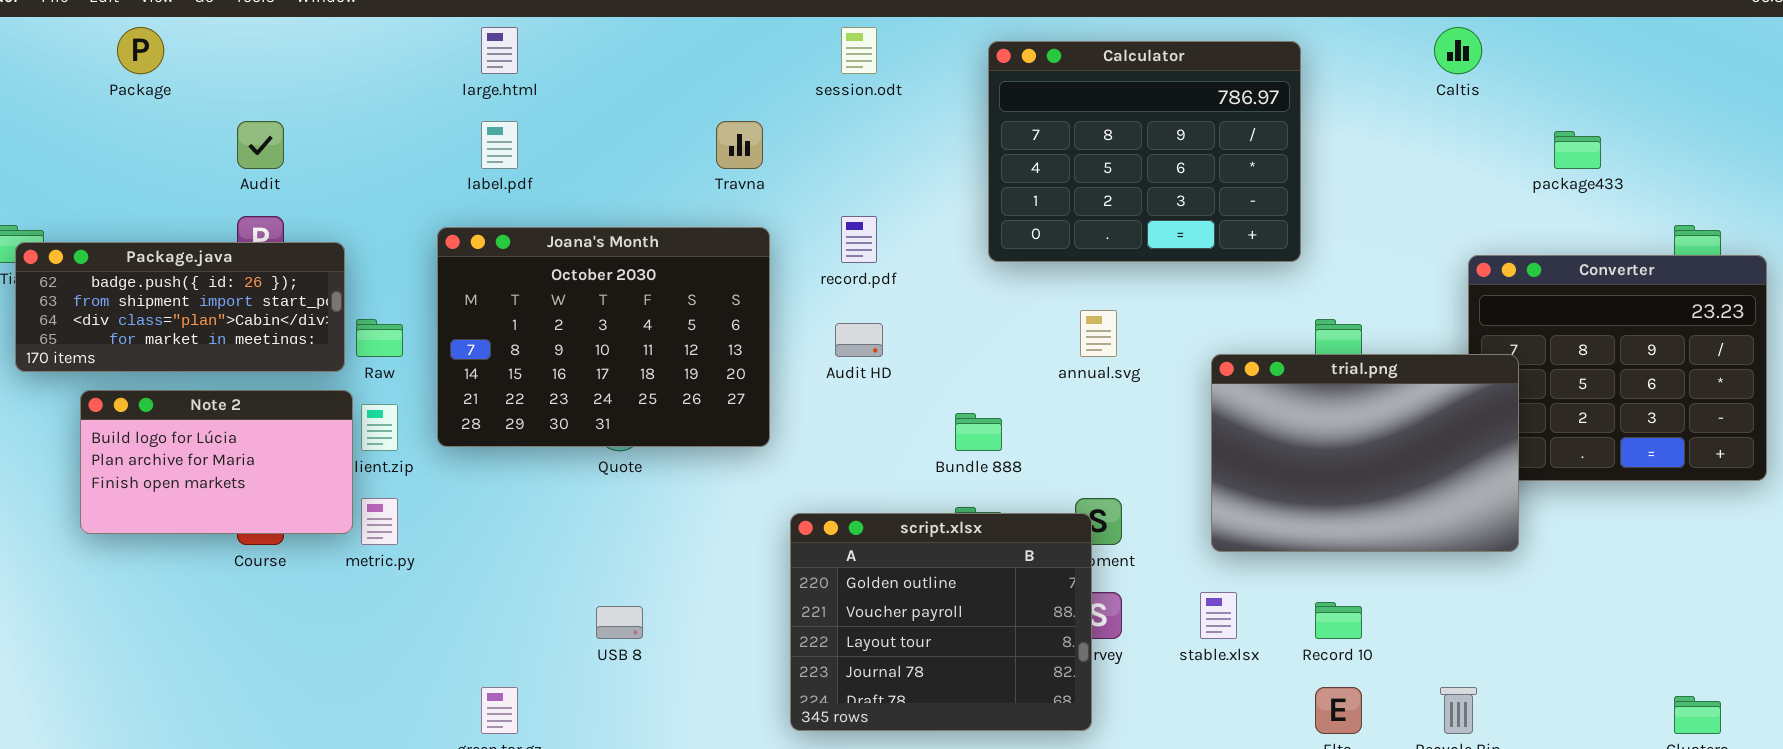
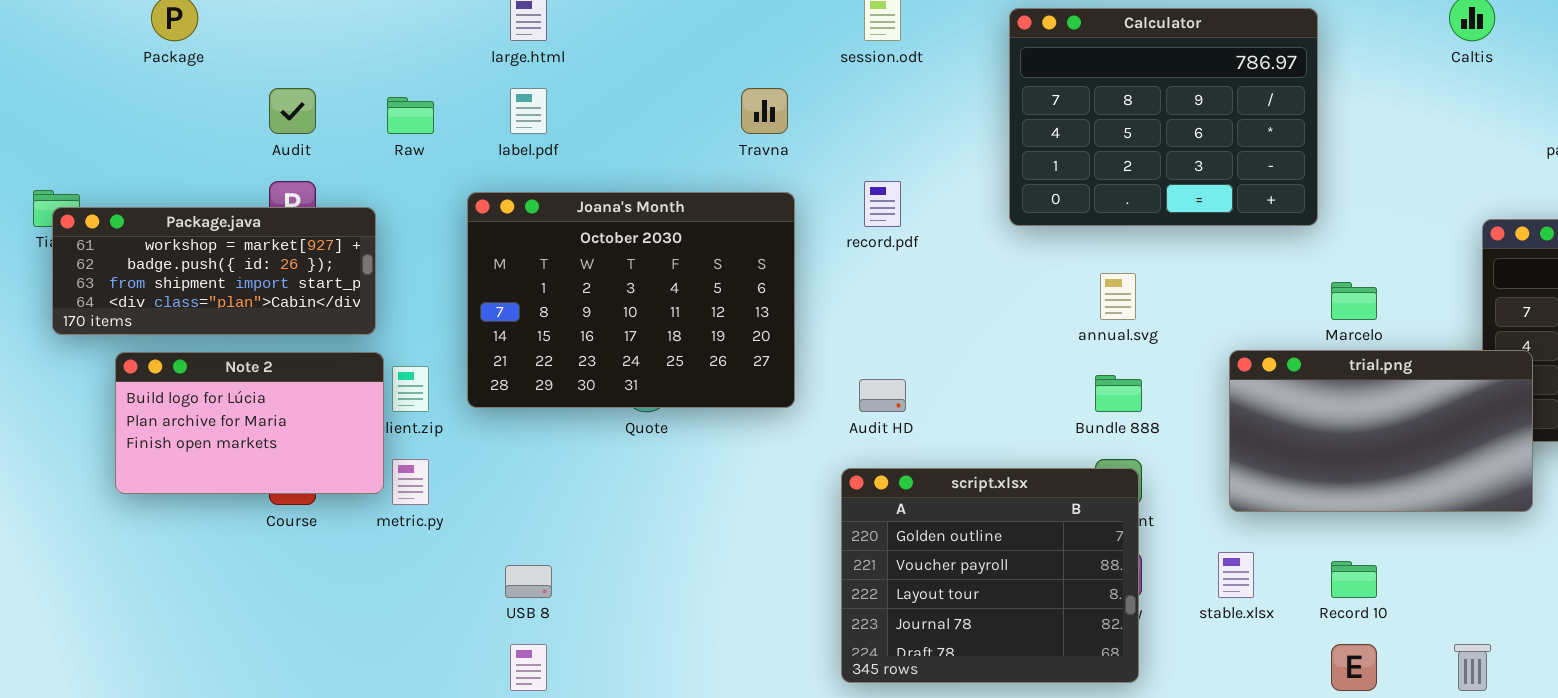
Package.java: [15,242,345,372] -> [52,207,376,335], scrolled up 1 row
Raw: [356,319,403,357] -> [387,97,434,134], moved
Audit HD: [835,323,883,357] -> [859,379,906,412], moved
trial.png: [1211,354,1519,552] -> [1229,350,1533,512], resized
Bundle 888: [955,413,1002,451] -> [1095,375,1142,412], moved
script.xlsx: [790,513,1092,731] -> [841,468,1139,683], moved
USB 8: [596,606,643,639] -> [505,565,552,598], moved

